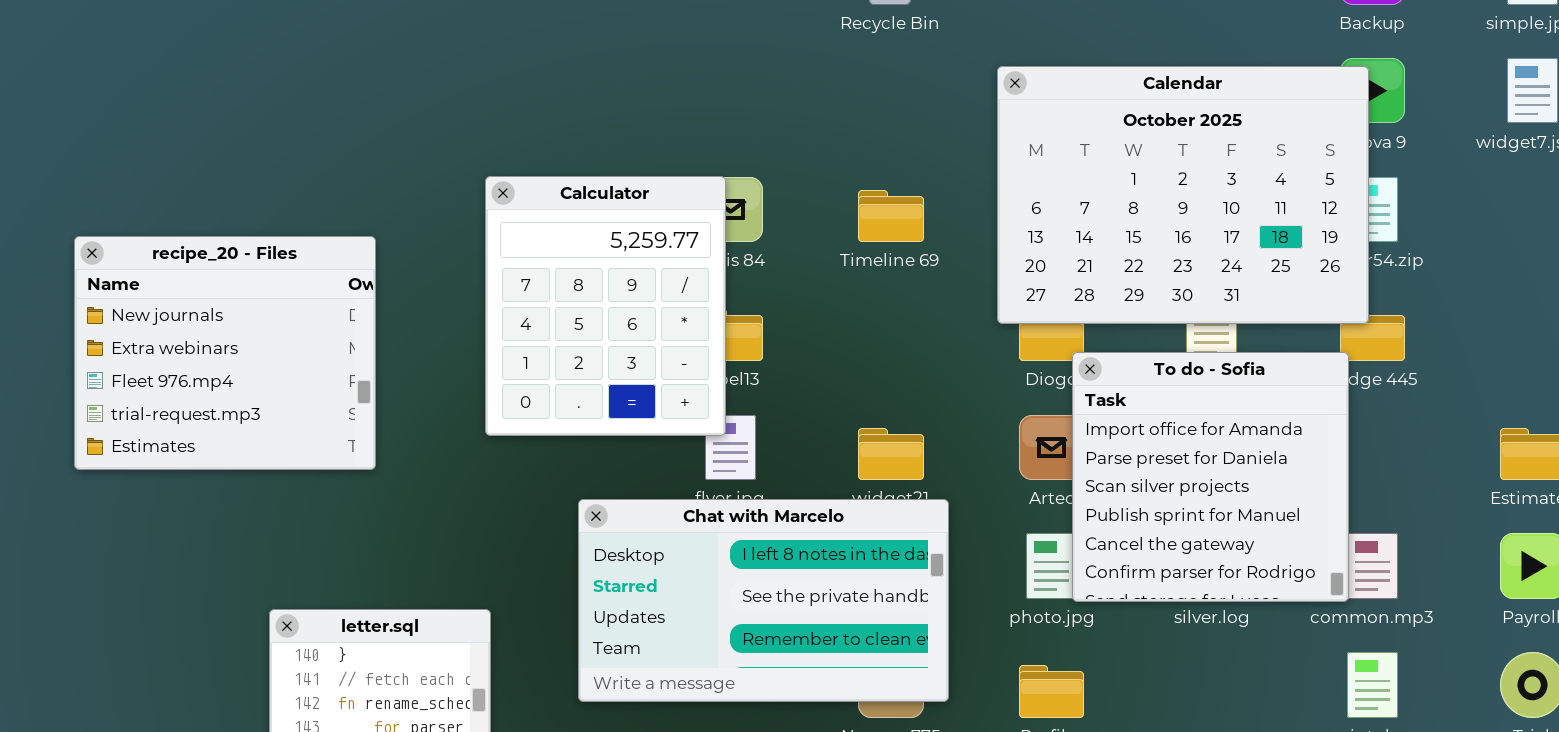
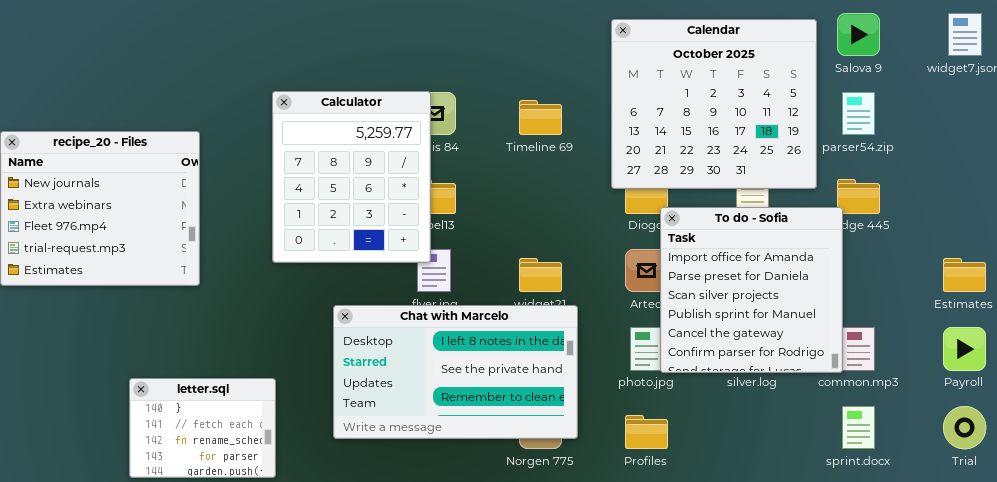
Calendar: [997,66,1369,324] -> [611,19,817,189], resized

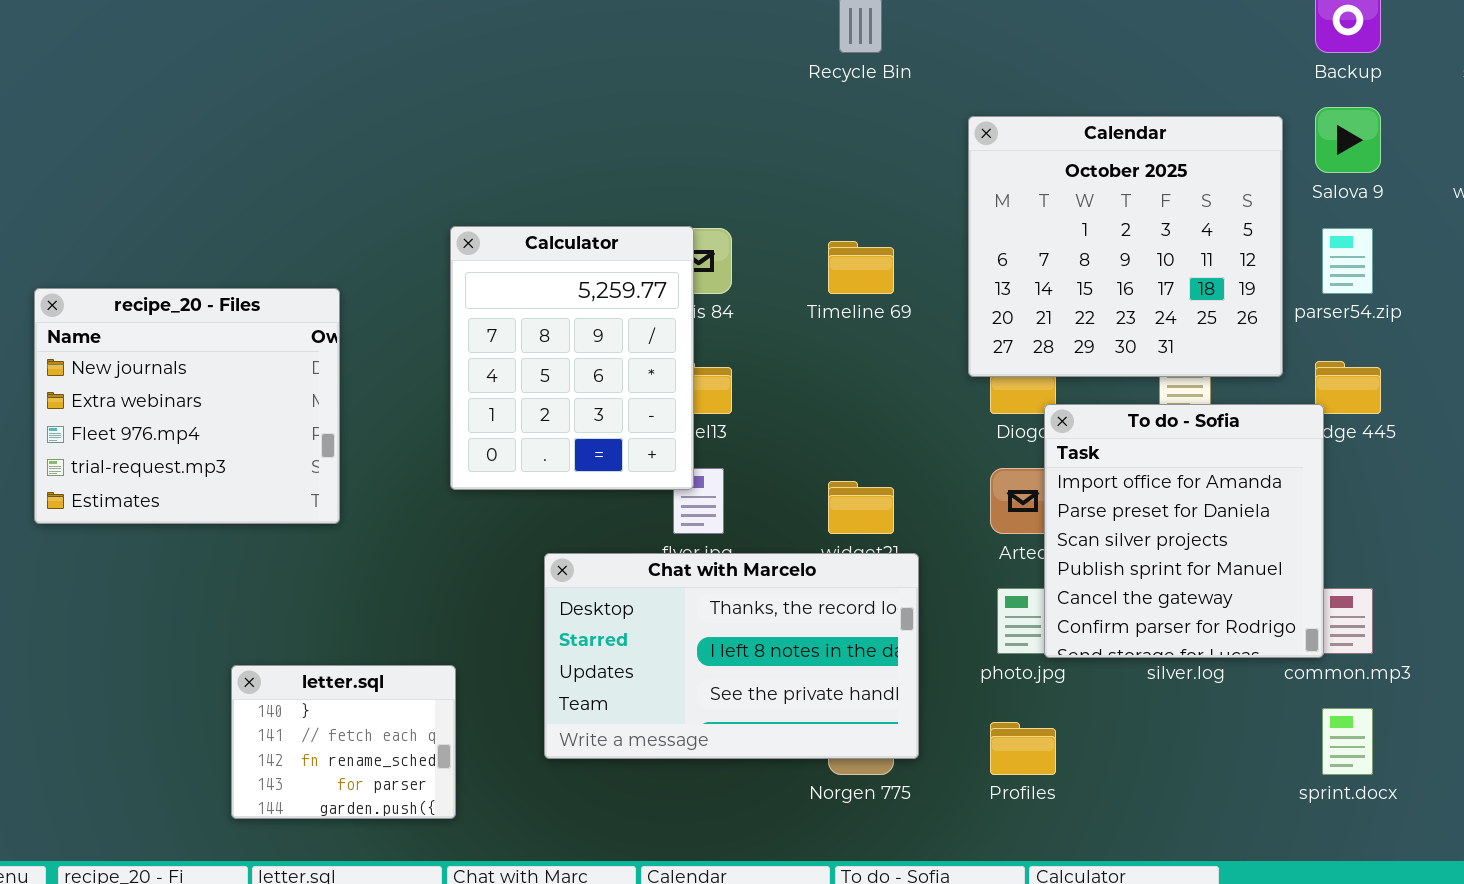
Chat with Marcelo: [333,305,578,439] -> [544,553,919,759], scrolled up 1 row

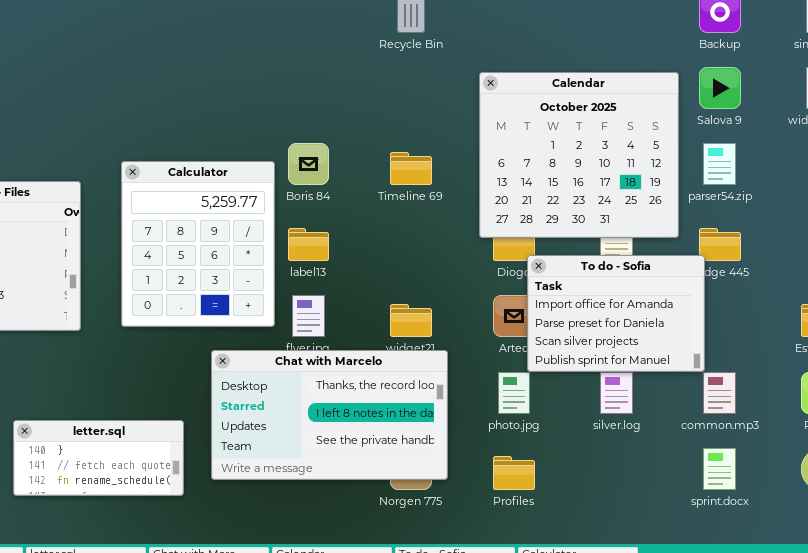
Calculator: [450,226,694,490] -> [121,161,275,327], moved
To do - Sofia: [1044,404,1324,658] -> [527,255,705,372], resized
letter.sql: [231,665,456,819] -> [13,420,184,496], resized

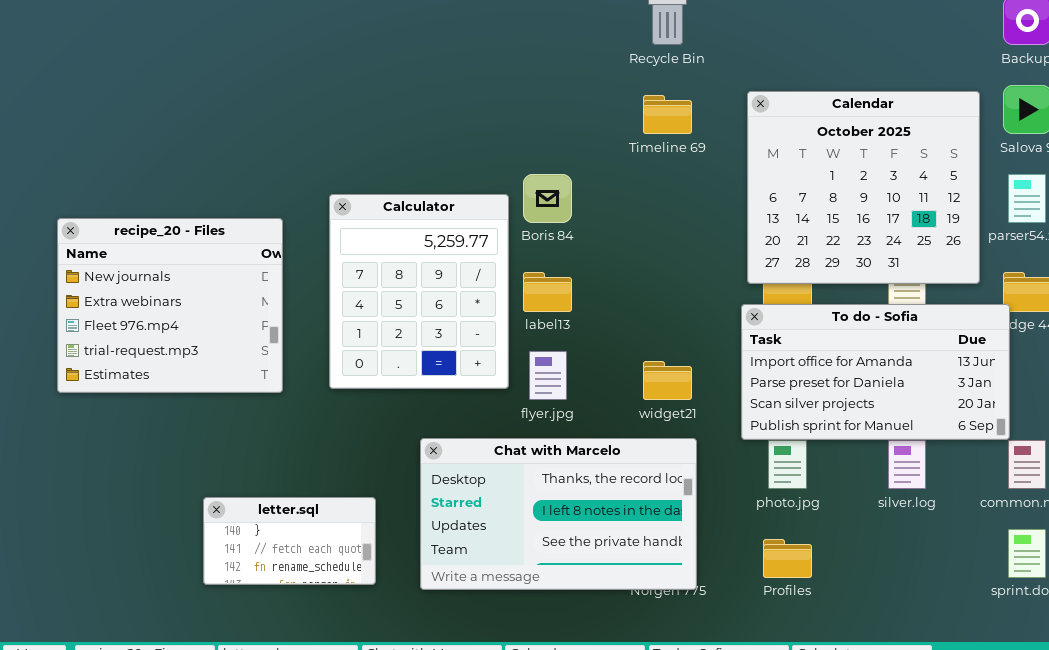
Timeline 69: [390,152,432,185] -> [643,95,692,134], moved
To do - Sofia: [527,255,705,372] -> [741,304,1010,440], resized
Chat with Marcelo: [211,350,448,480] -> [420,438,697,590], moved
letter.sql: [13,420,184,496] -> [203,497,376,585], resized

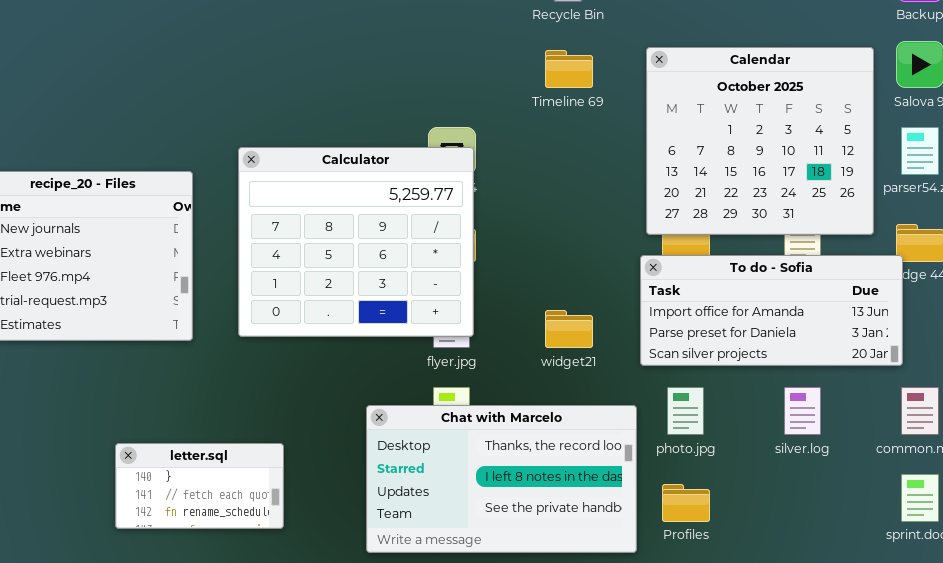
Calculator: [329,194,509,389] -> [238,147,474,337], resized
To do - Sofia: [741,304,1010,440] -> [640,255,903,366], resized
Chat with Marcelo: [420,438,697,590] -> [366,405,637,553], moved

